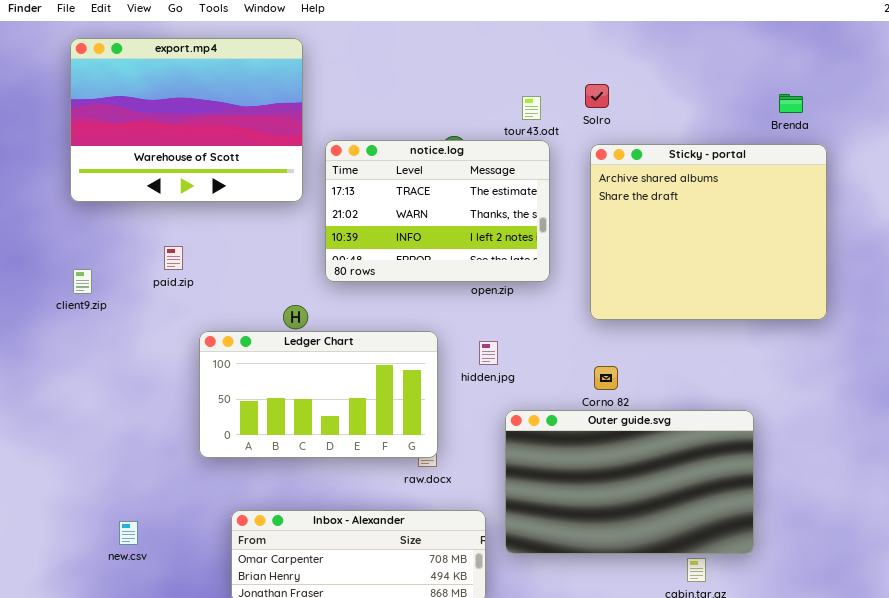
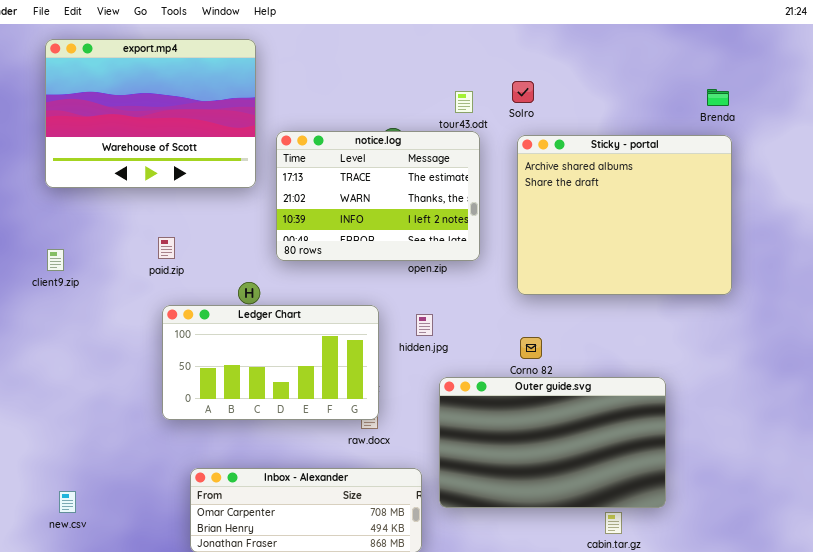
Brenda: [779,94,803,113] -> [707,89,729,106], moved
paid.zip: [164,246,183,270] -> [158,237,175,259], moved
new.csv: [119,521,138,545] -> [59,491,76,513], moved

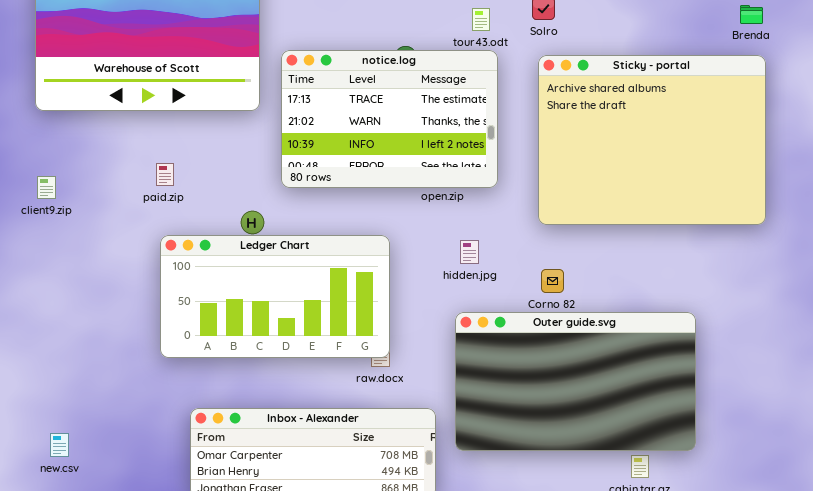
hidden.jpg: [416,314,433,336] -> [460,240,479,264], moved

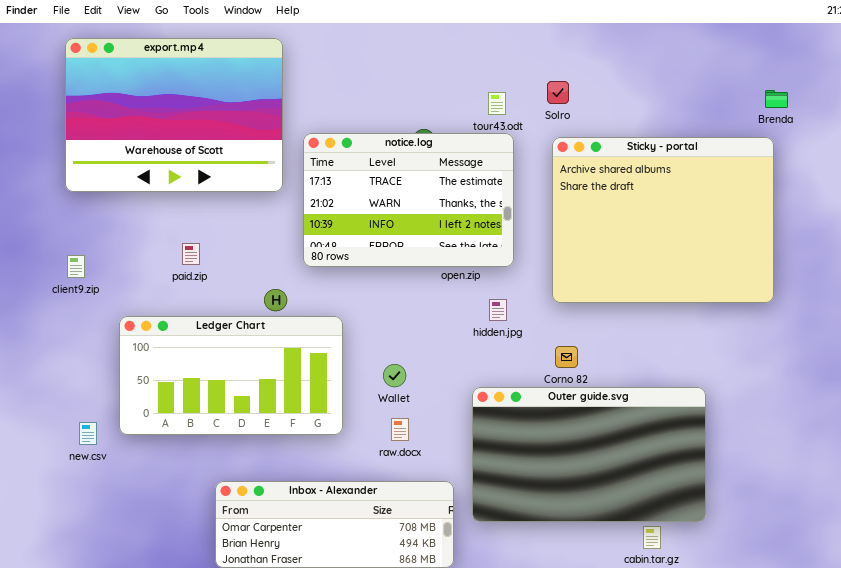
Brenda: [740,5,763,24] -> [765,90,788,108], moved
Ledger Chart: [160,235,390,358] -> [119,316,343,435], moved
hidden.jpg: [460,240,479,264] -> [489,299,507,321], moved
new.csv: [50,433,69,457] -> [79,422,97,445], moved

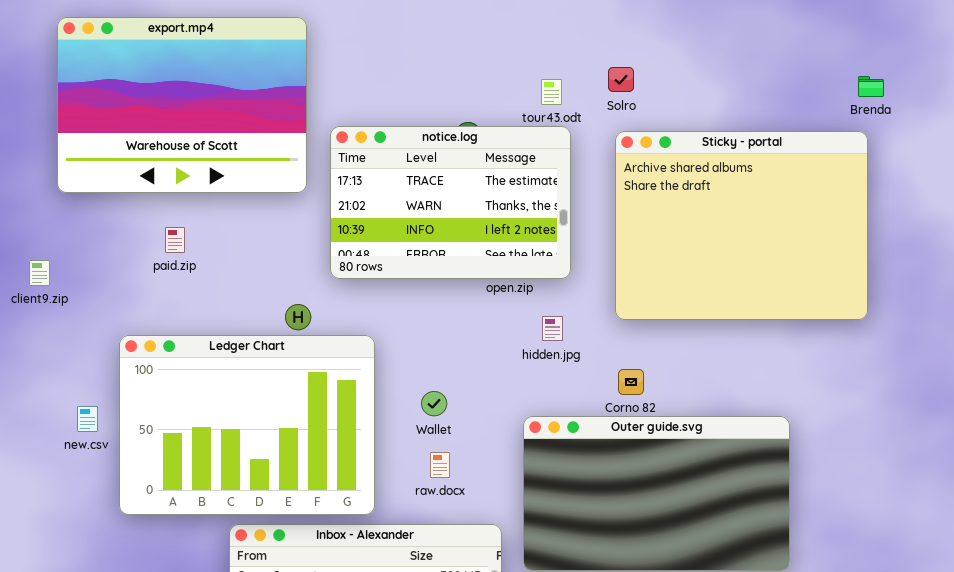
paid.zip: [182,243,200,265] -> [165,227,185,253], moved
client9.zip: [67,255,85,278] -> [29,260,50,286], moved
Ledger Chart: [119,316,343,435] -> [119,335,375,515], resized
new.csv: [79,422,97,445] -> [77,406,98,432], moved

